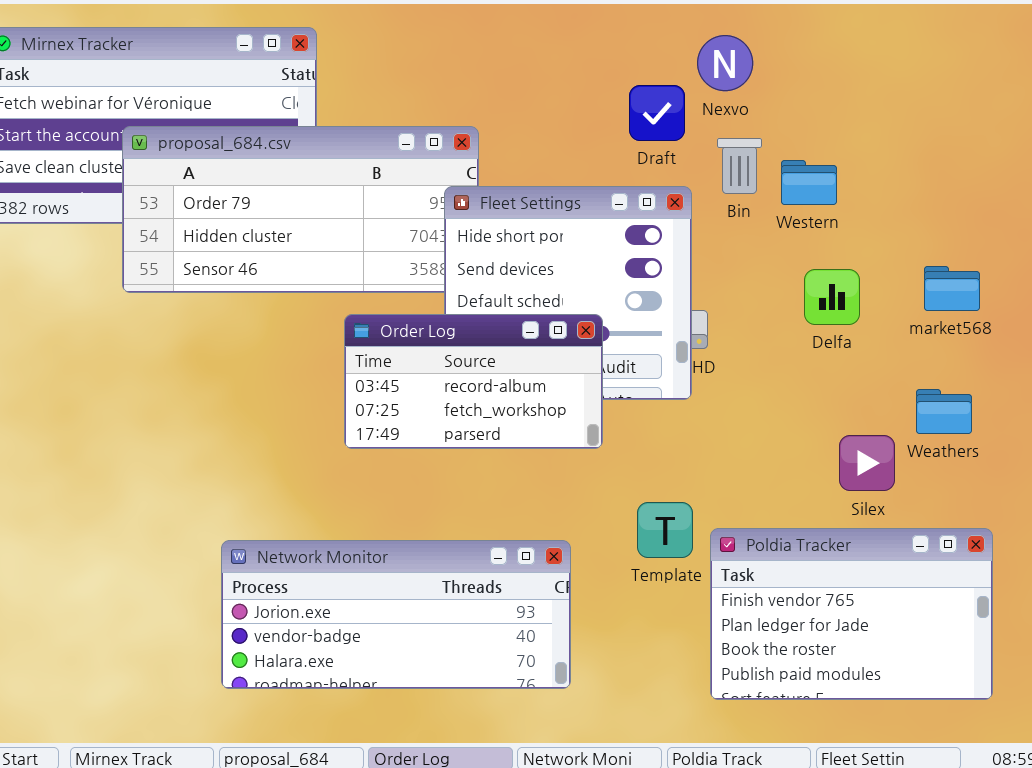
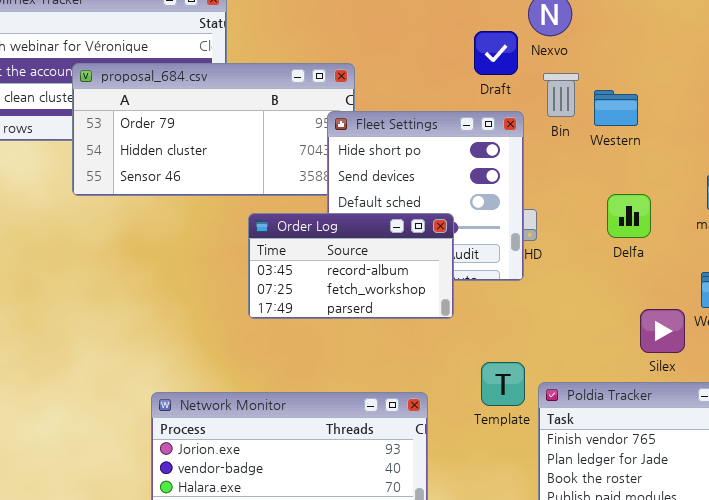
Delfa: [804,269,860,325] -> [607,194,651,238], moved

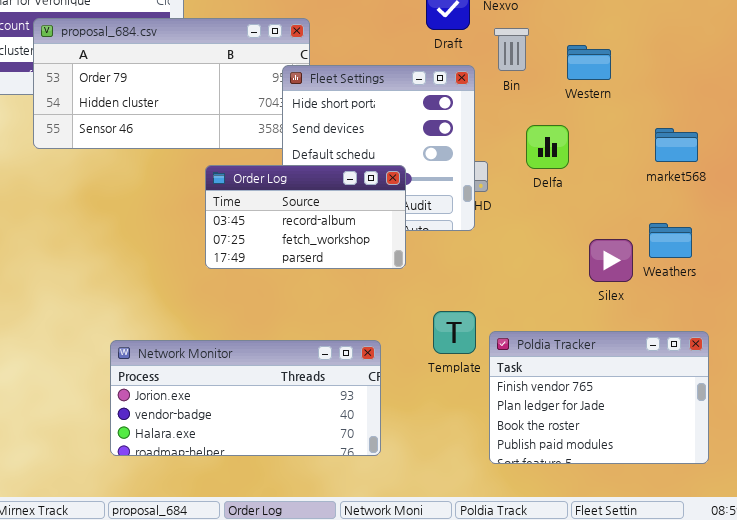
Western: [594,90,638,126] -> [567,45,611,80], moved
Delfa: [607,194,651,238] -> [526,125,569,169], moved
Silex: [640,309,685,353] -> [589,239,633,282], moved

